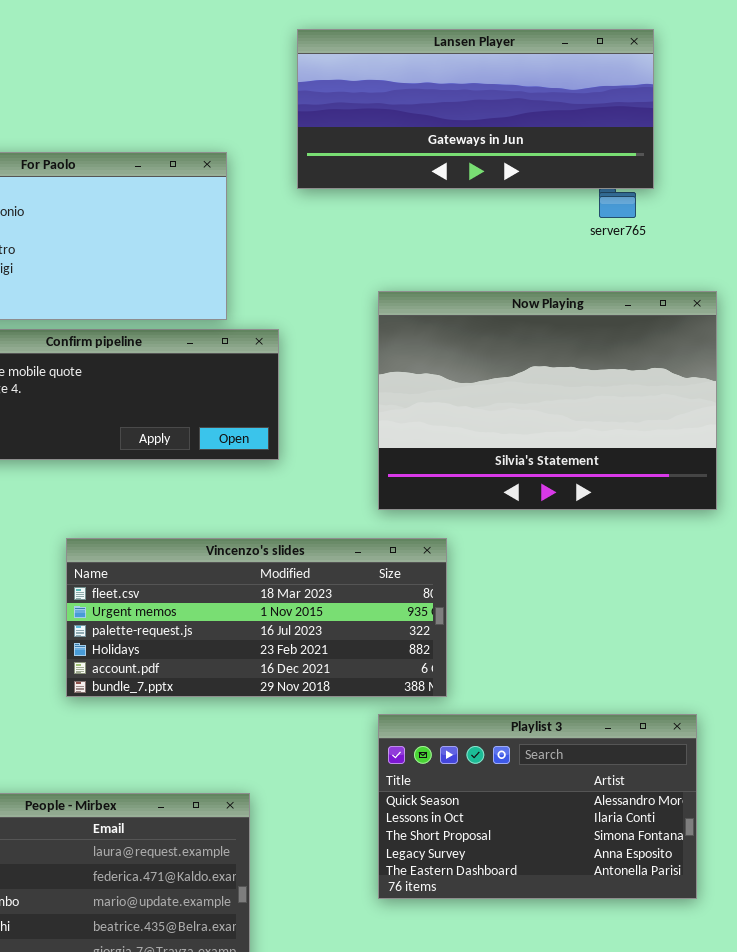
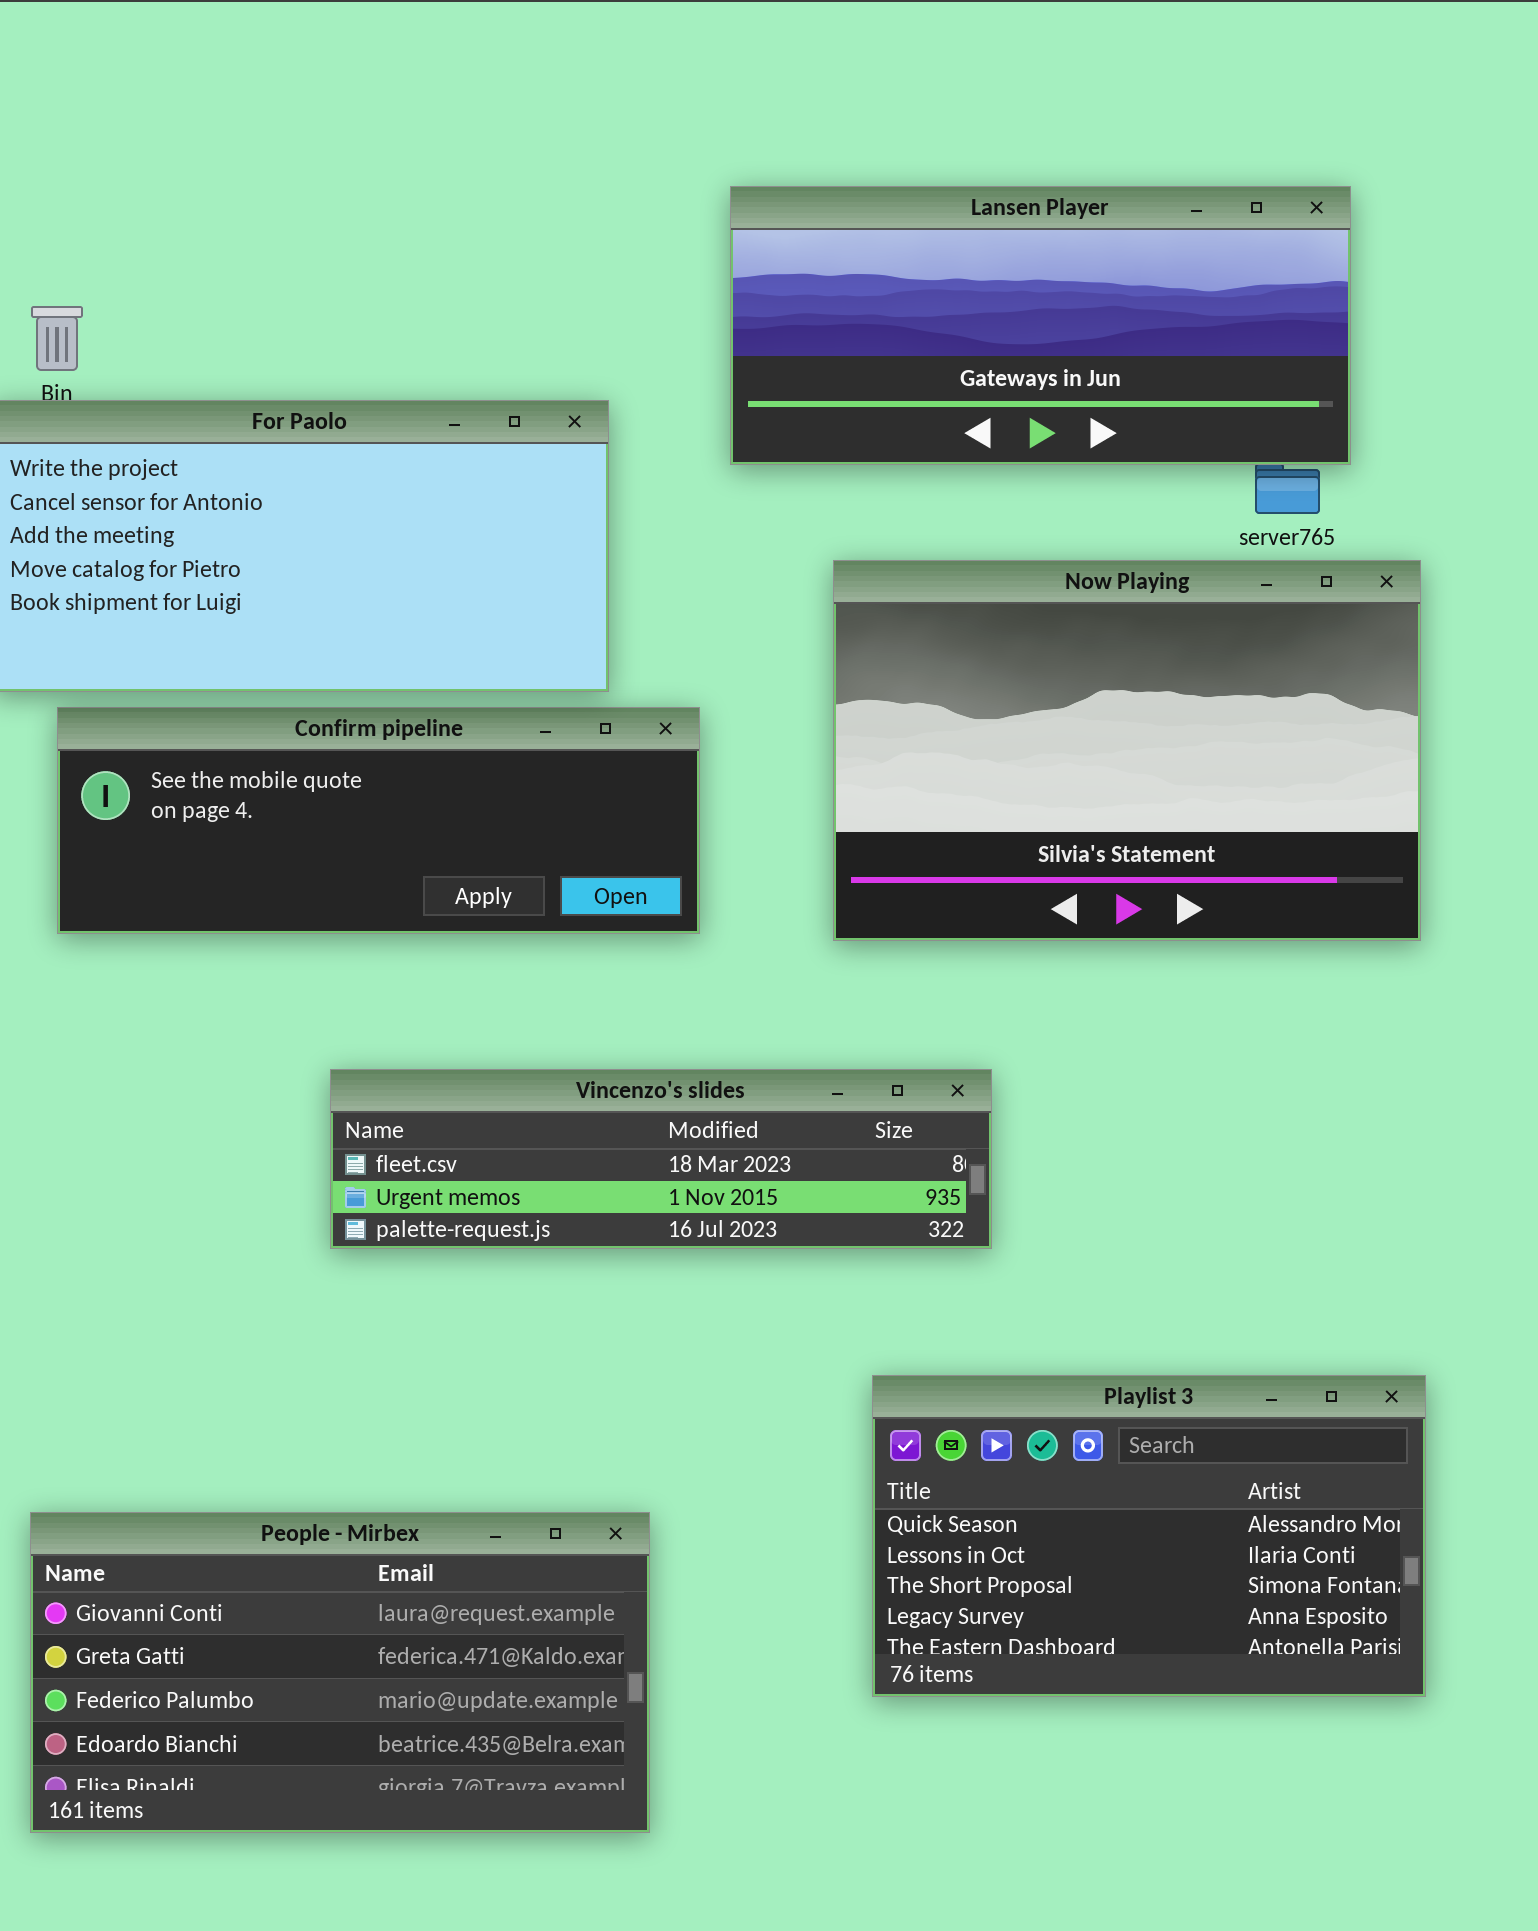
Now Playing: [378,291,717,510] -> [833,560,1421,941], moved
Vincenzo's slides: [66,538,447,697] -> [330,1069,992,1249], resized

